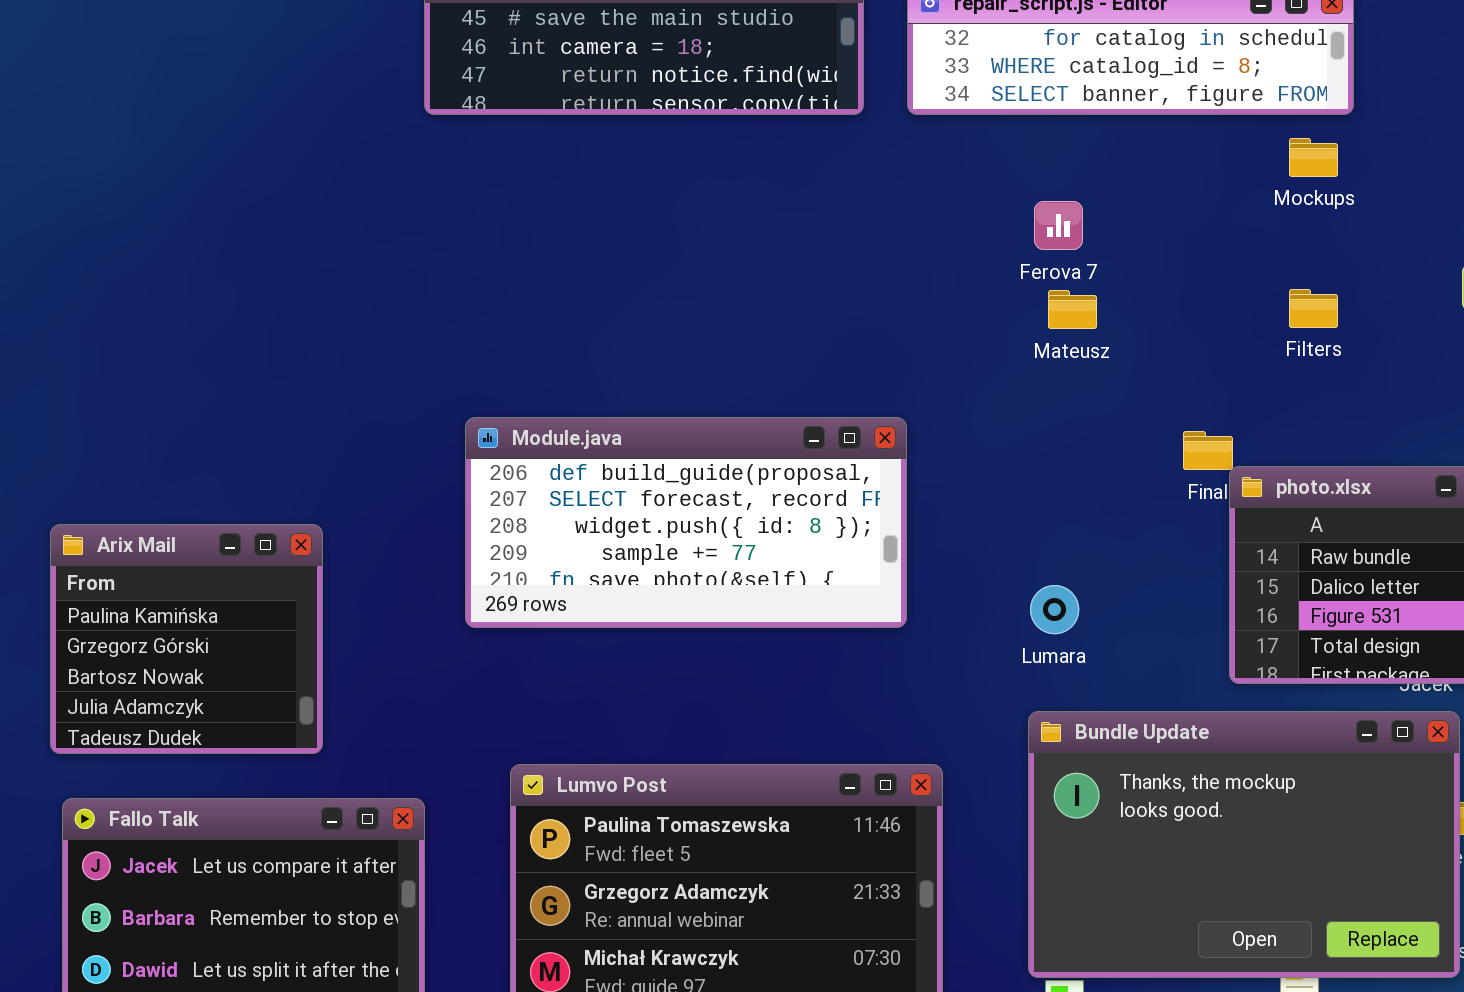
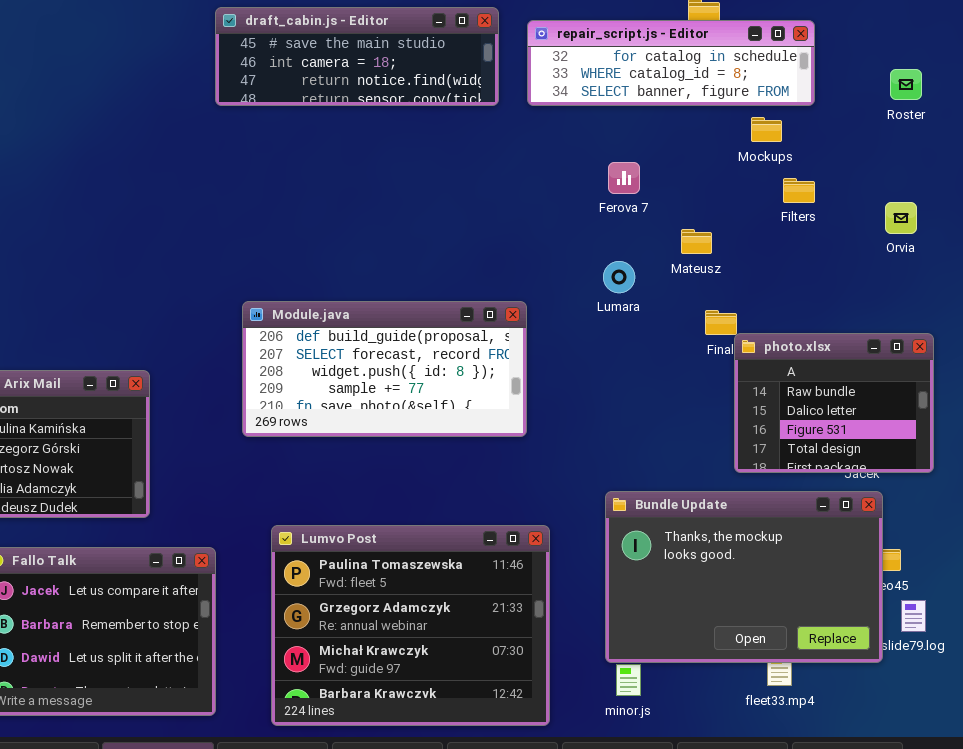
Mockups: [1289,138,1338,177] -> [751,117,782,142], moved
Filters: [1289,289,1338,328] -> [783,178,815,203], moved
Mateusz: [1048,290,1097,329] -> [681,229,712,254], moved
Lumara: [1030,585,1079,634] -> [603,261,635,293], moved

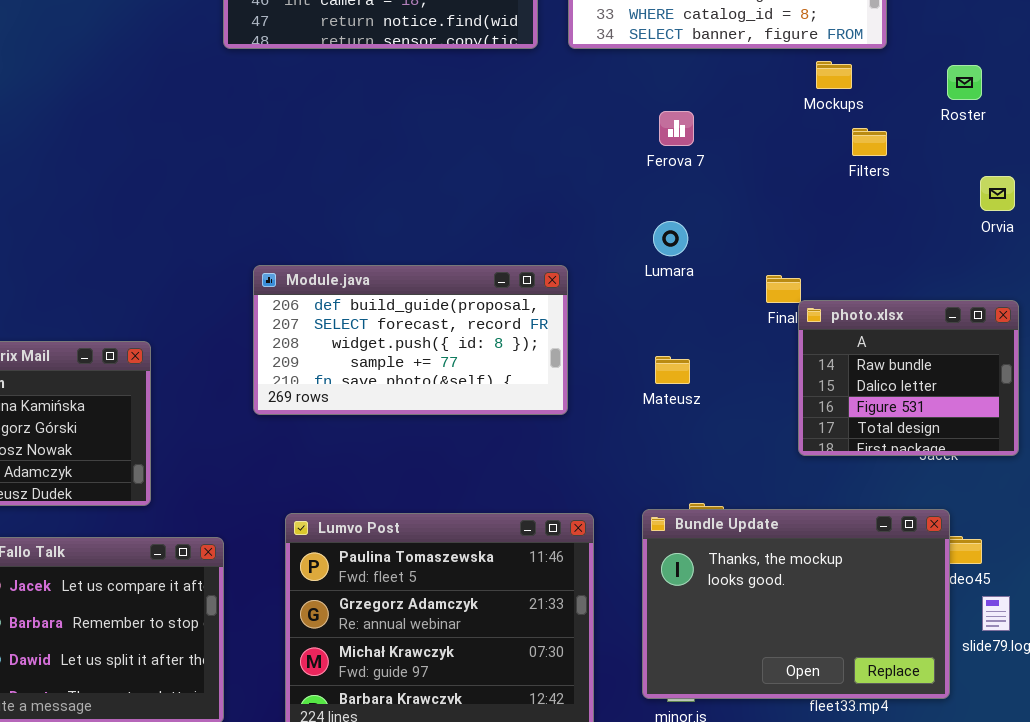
Roster: [890,69,922,100] -> [947,65,982,100], moved
Orvia: [885,202,917,234] -> [980,176,1015,211], moved
Mateusz: [681,229,712,254] -> [655,356,690,384], moved
Bundle Update: [605,491,883,663] -> [642,509,950,699], moved

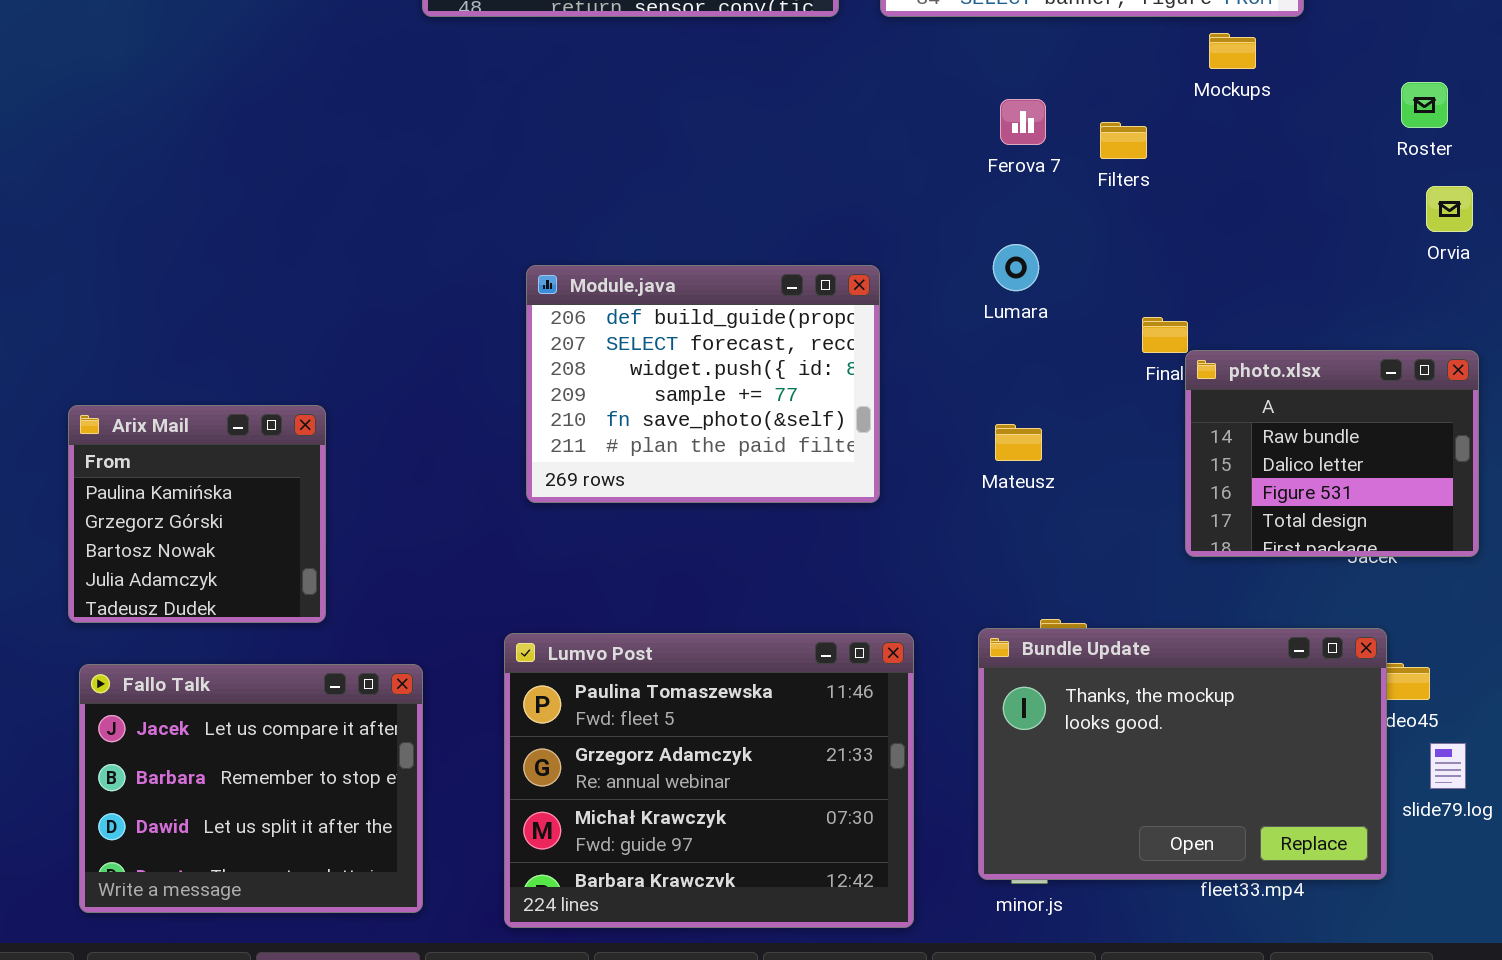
Roster: [947,65,982,100] -> [1401,82,1448,128], moved
Filters: [852,128,887,156] -> [1100,122,1147,159], moved
Module.java: [253,265,568,415] -> [526,265,880,503], resized

